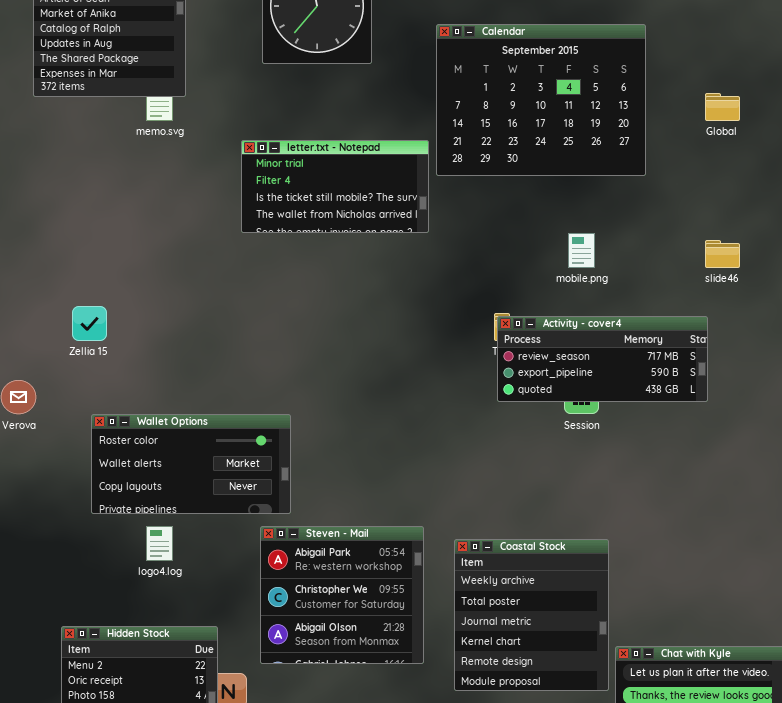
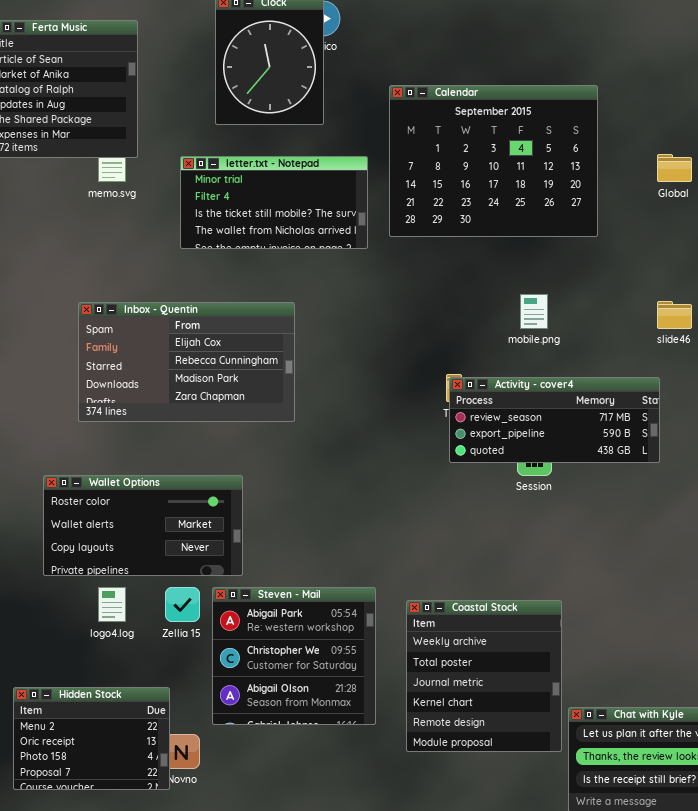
letter.txt - Notepad: [241,140,429,233] -> [180,156,368,249], moved
Inbox - Quentin: none -> [78,302,295,422], opened
Zellia 15: [72,306,107,341] -> [165,587,200,622], moved

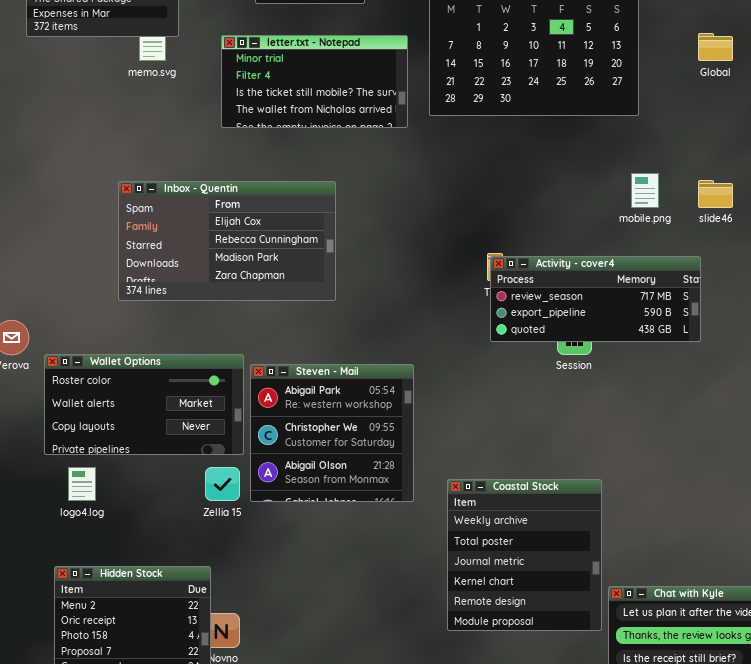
mobile.png: [520,294,548,329] -> [631,173,659,208], moved
Wallet Options: [43,475,243,576] -> [44,354,244,455], moved
logo4.log: [98,587,126,622] -> [68,467,96,501], moved
Steven - Mail: [212,587,376,725] -> [250,364,414,502], moved

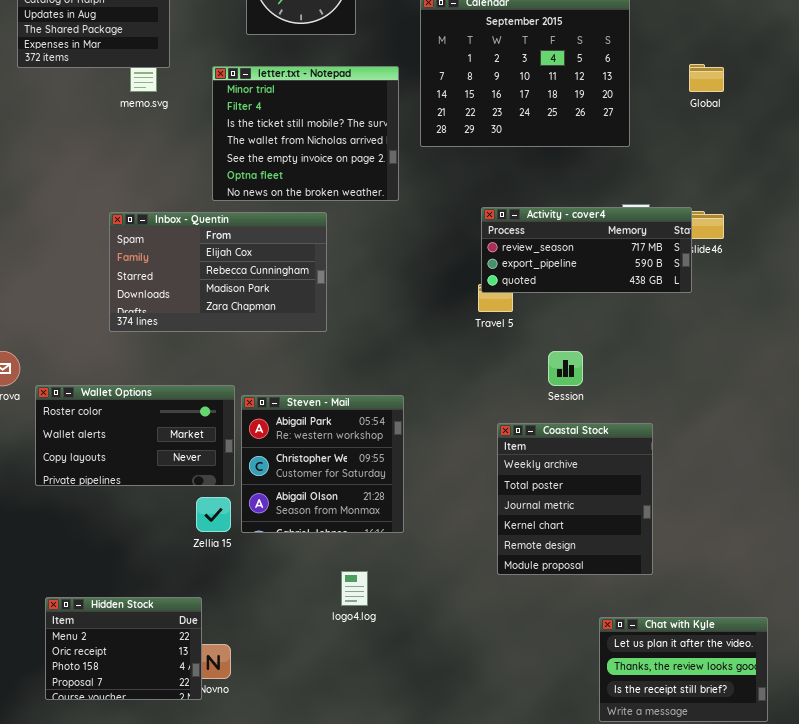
letter.txt - Notepad: [221,35,408,128] -> [212,66,399,201], resized
Activity - cover4: [490,256,701,342] -> [481,207,692,293], moved
logo4.log: [68,467,96,501] -> [341,571,368,606], moved
Coastal Stock: [447,479,602,631] -> [497,423,653,575], moved

